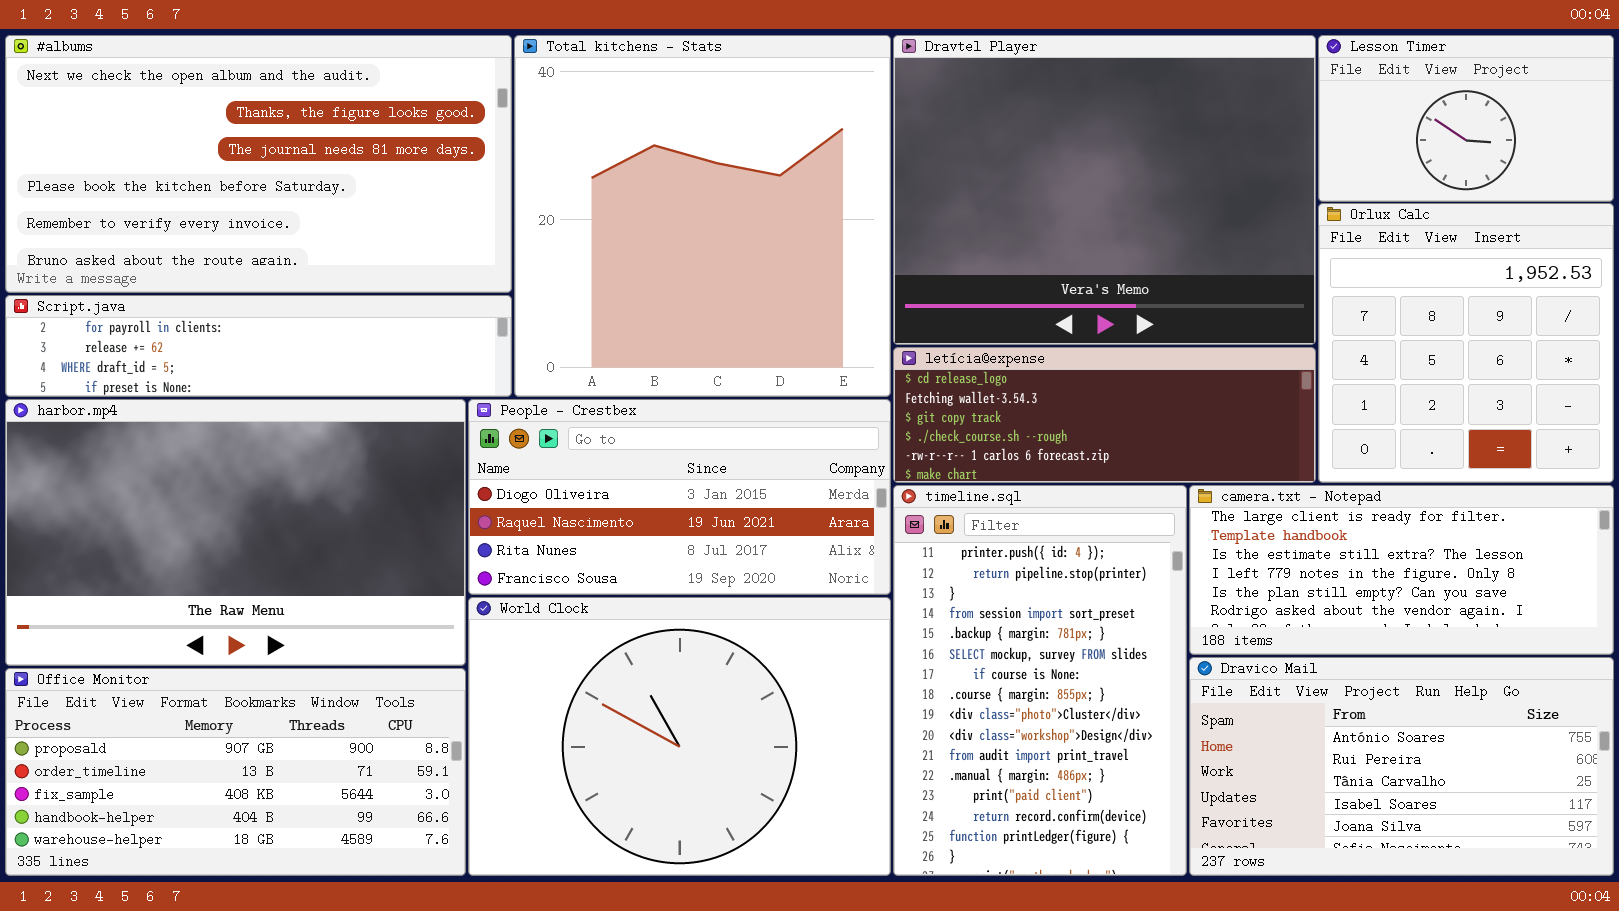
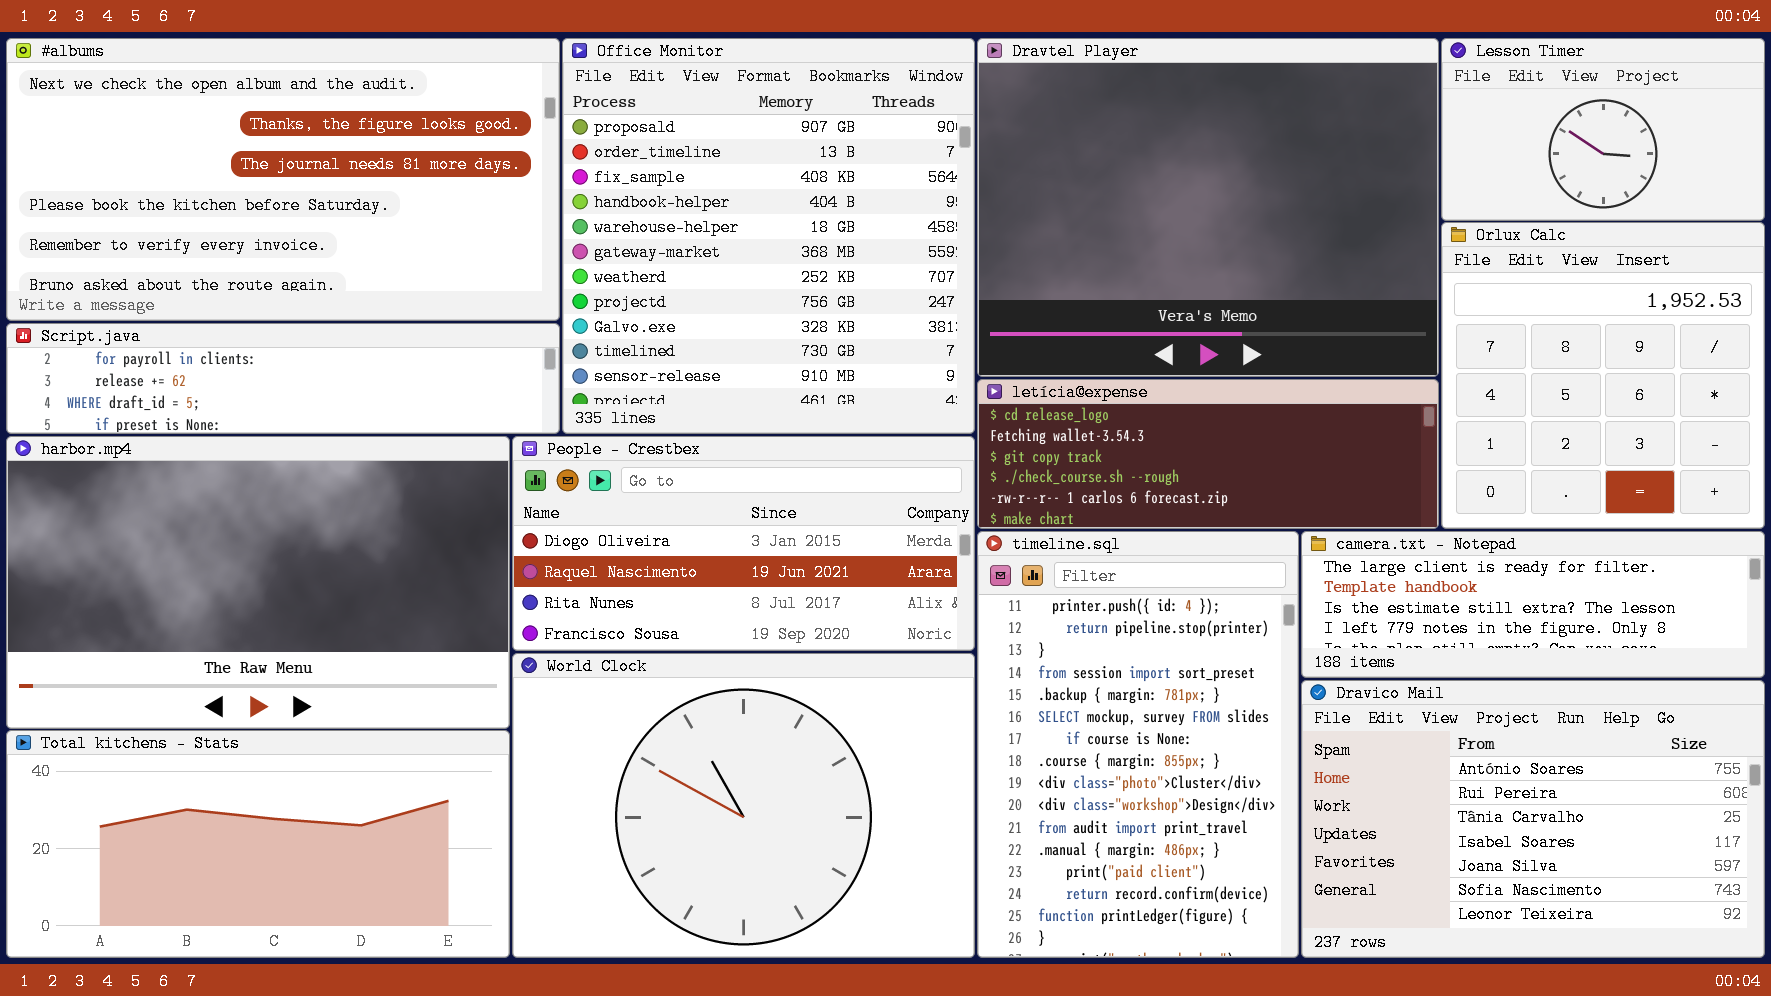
Total kitchens - Stats: [514,35,891,397] -> [6,730,510,958], moved, resized
camera.txt - Notepad: [1189,485,1614,655] -> [1301,531,1765,678], resized
Dravico Mail: [1189,657,1614,876] -> [1301,680,1765,958], resized
Office Monitor: [5,668,466,876] -> [562,38,975,434], moved, resized

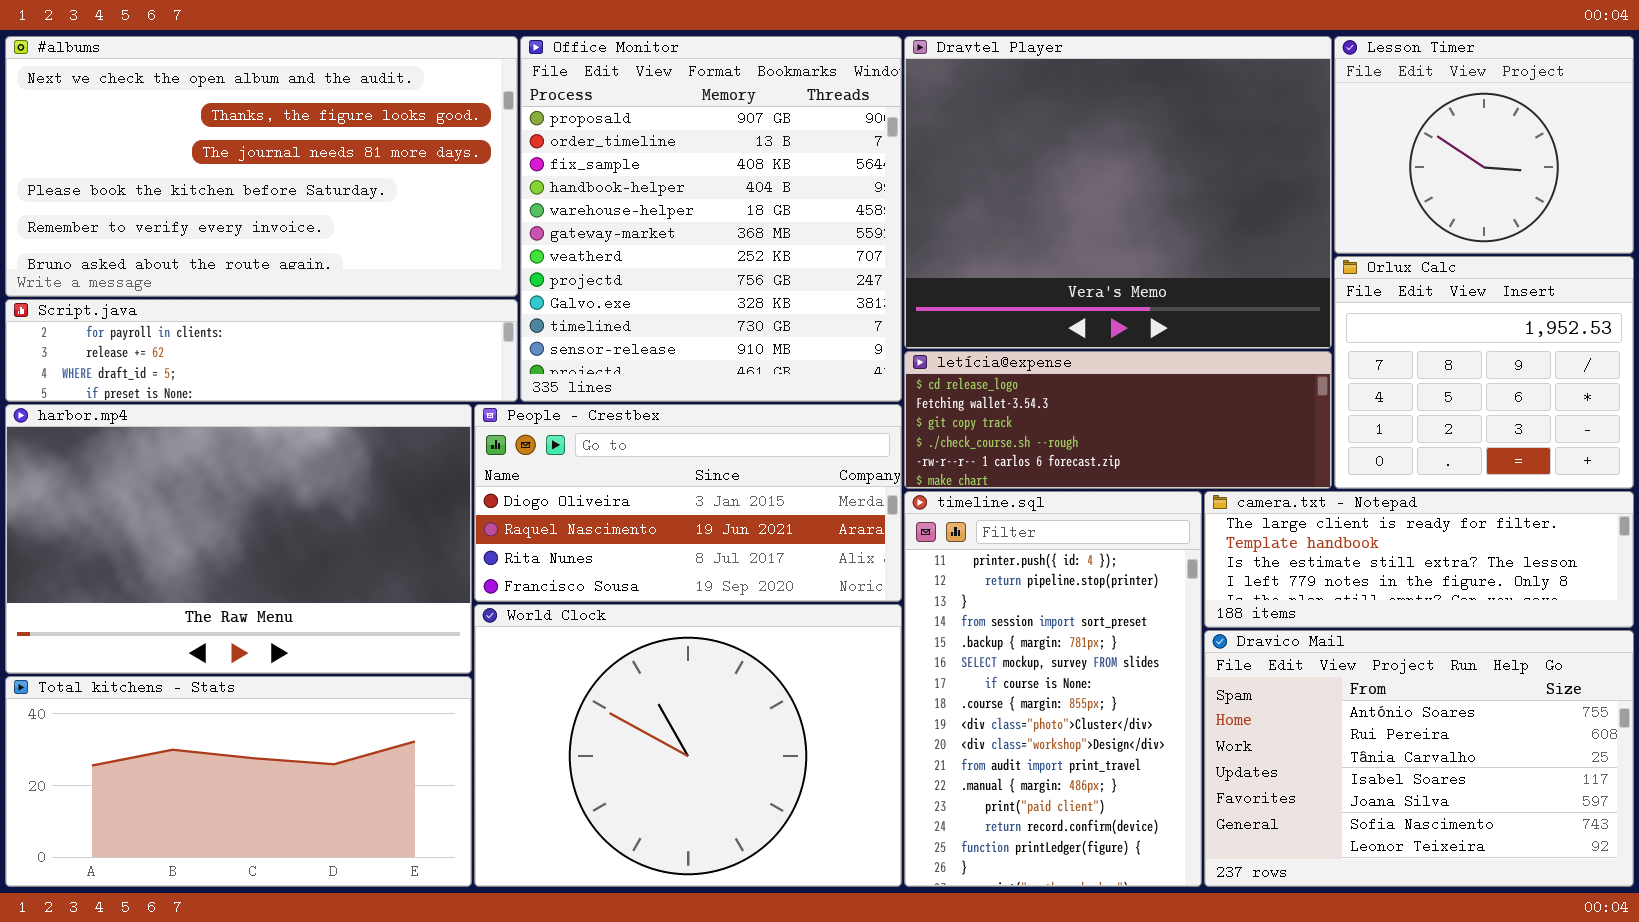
Lesson Timer: [1441,38,1765,221] -> [1334,36,1634,254], resized
Orlux Calc: [1441,222,1765,529] -> [1334,256,1634,489], resized

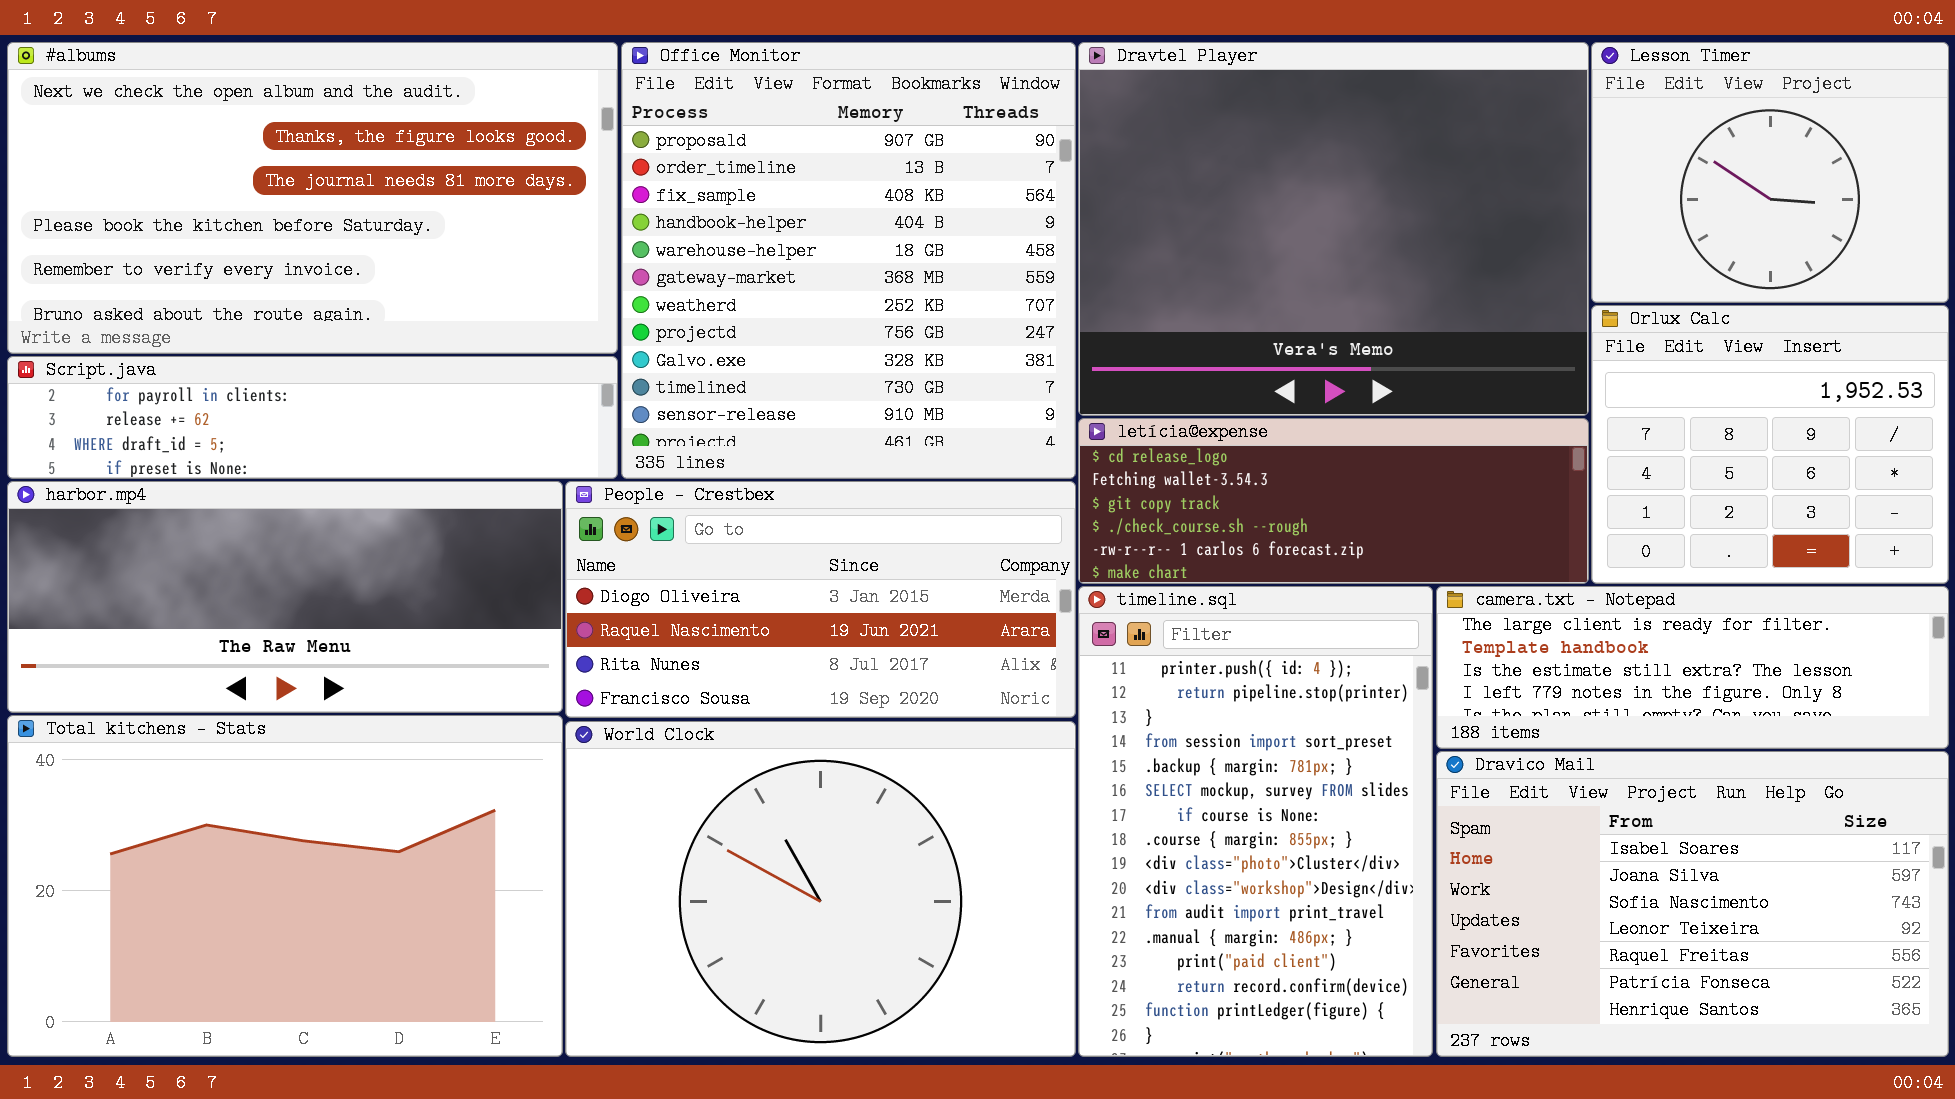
harbor.mp4: [5,404,472,674] -> [7,481,563,713], resized
Dravico Mail: [1204,630,1634,887] -> [1436,751,1949,1057], scrolled down 3 rows
Total kitchens - Stats: [5,676,472,887] -> [7,715,563,1057], resized

